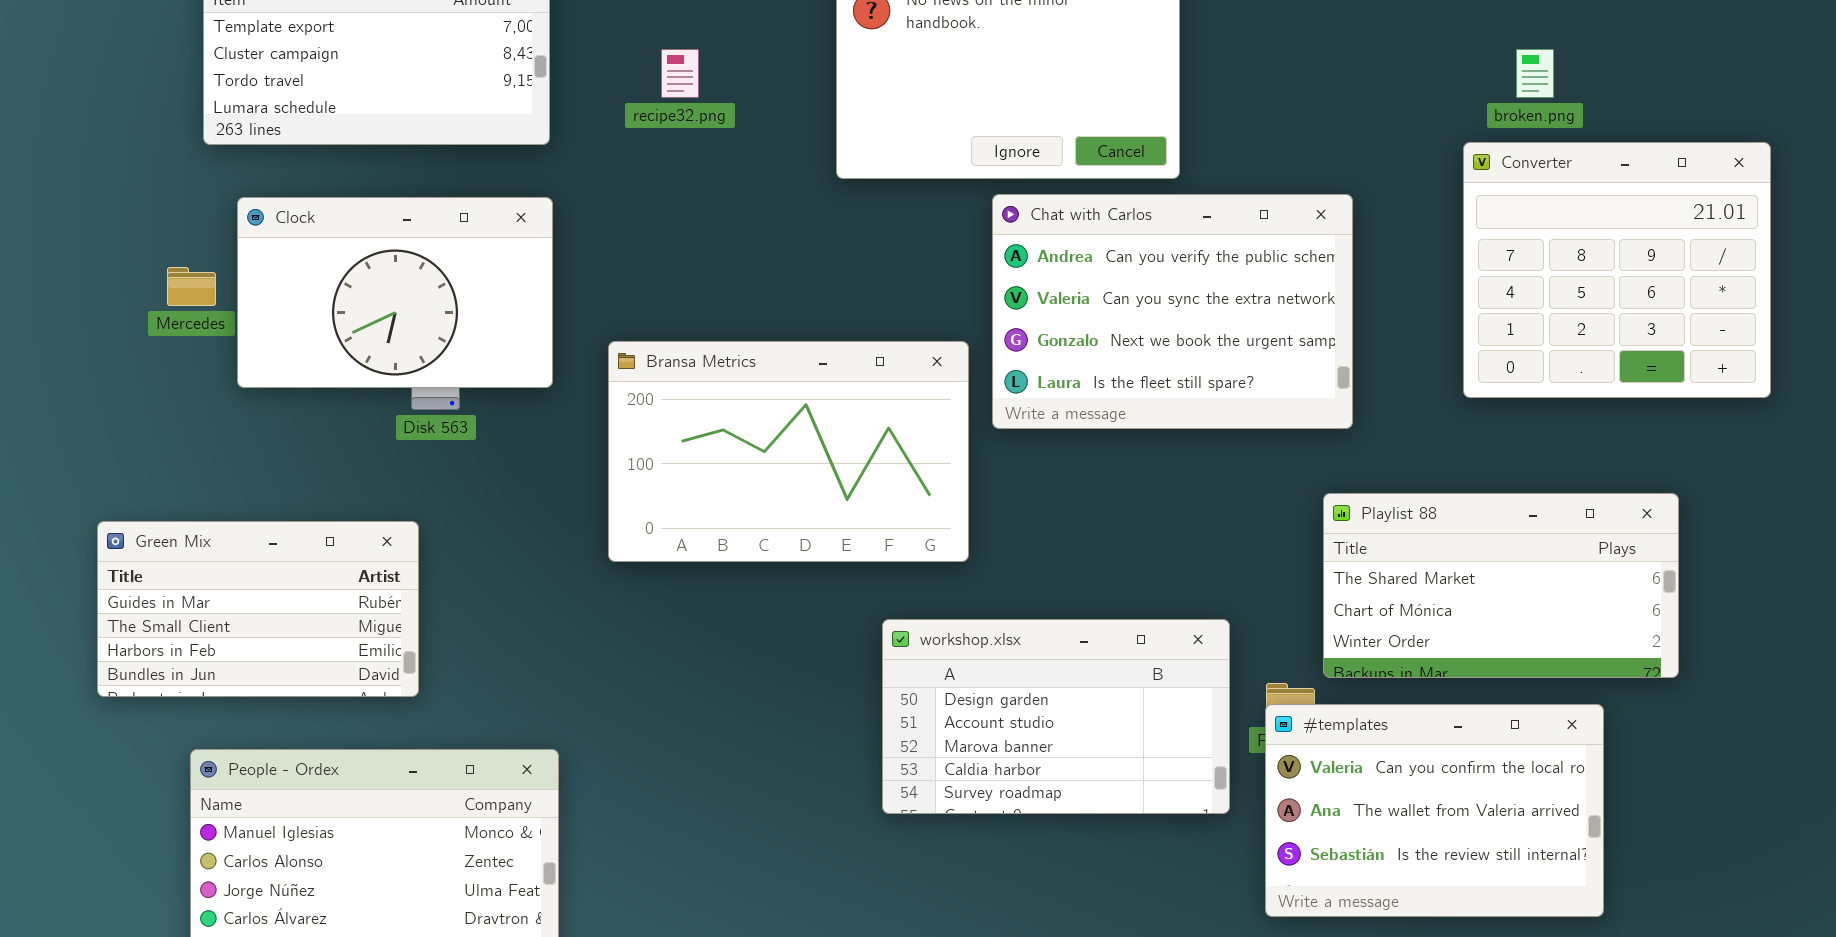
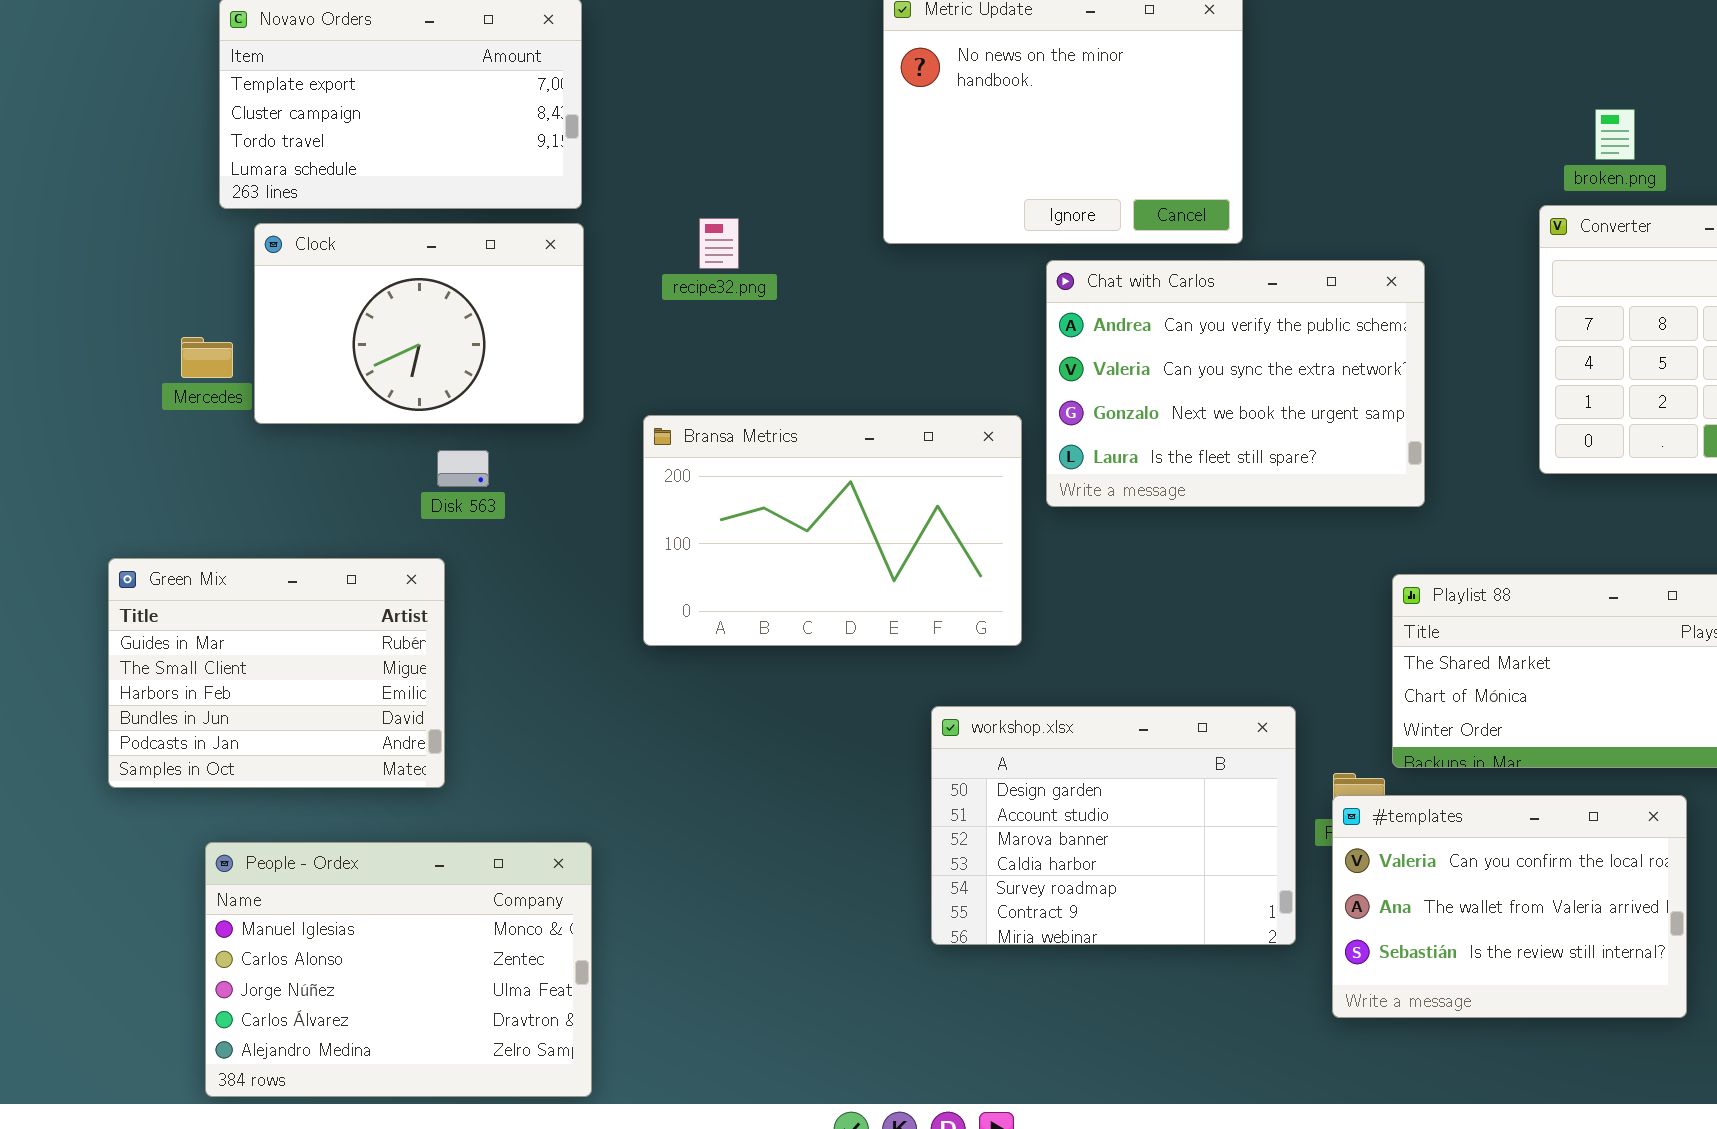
recipe32.png: [661,49,699,98] -> [699,218,739,269], moved
Clock: [237,197,553,388] -> [254,223,584,424], moved
Green Mix: [97,521,419,697] -> [108,558,445,788], resized
workshop.xlsx: [882,619,1230,814] -> [931,706,1296,945], resized

